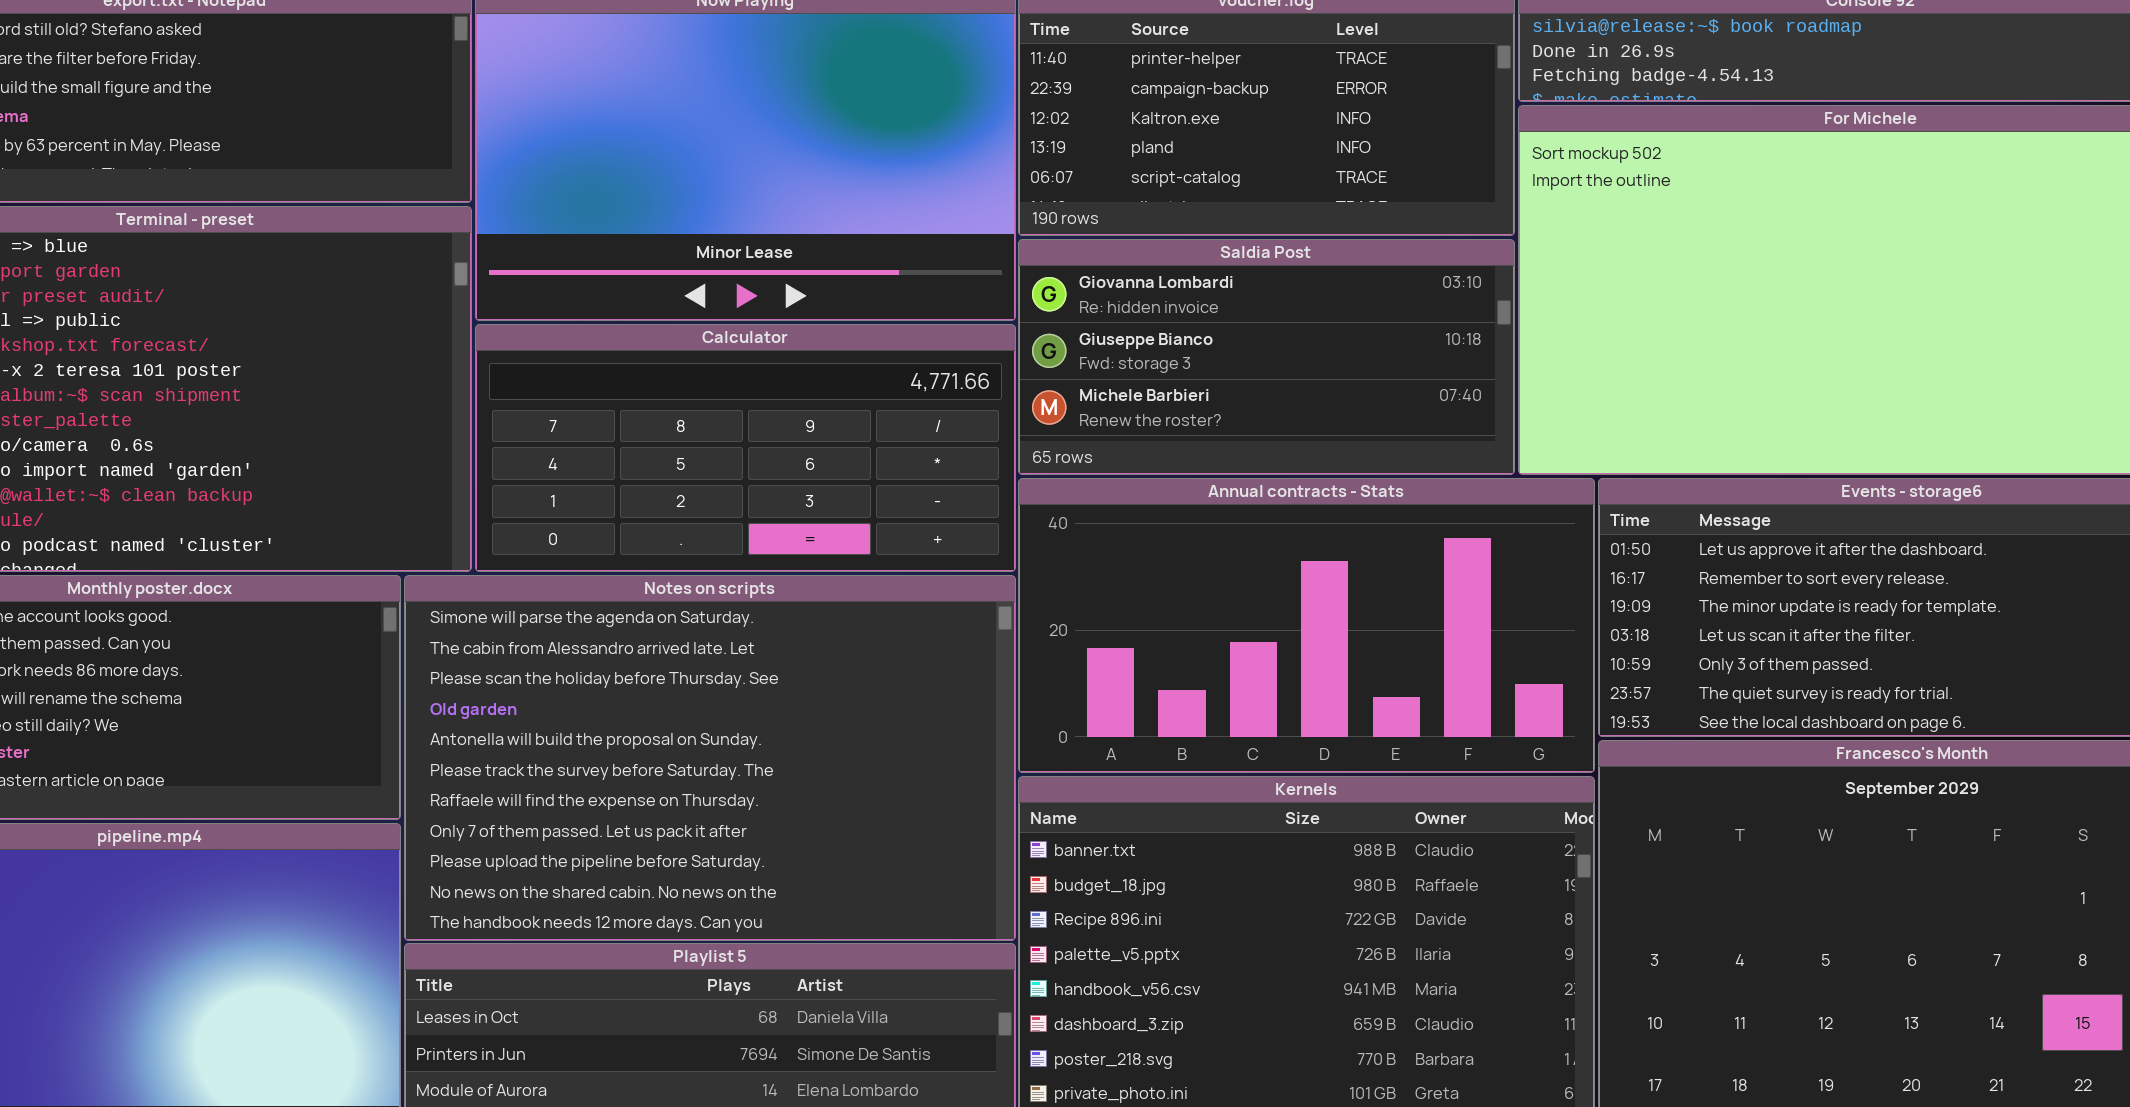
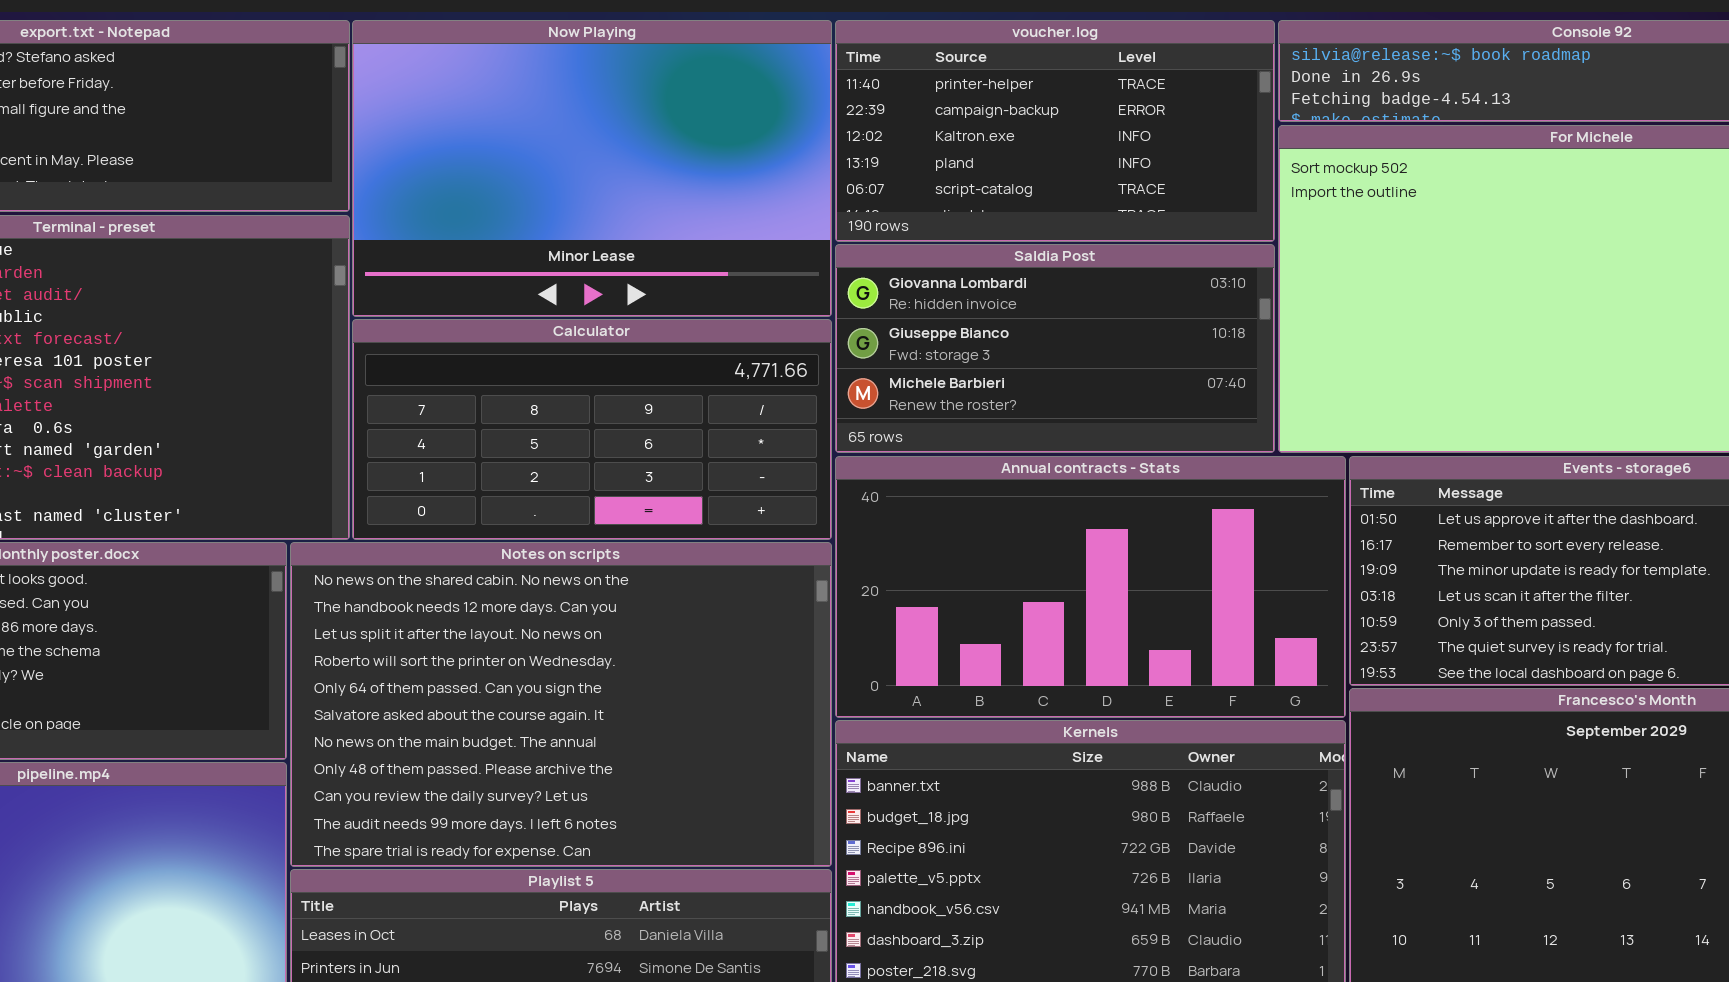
Notes on scripts: [404,575,1016,941] -> [290,542,832,867], scrolled down 9 rows

